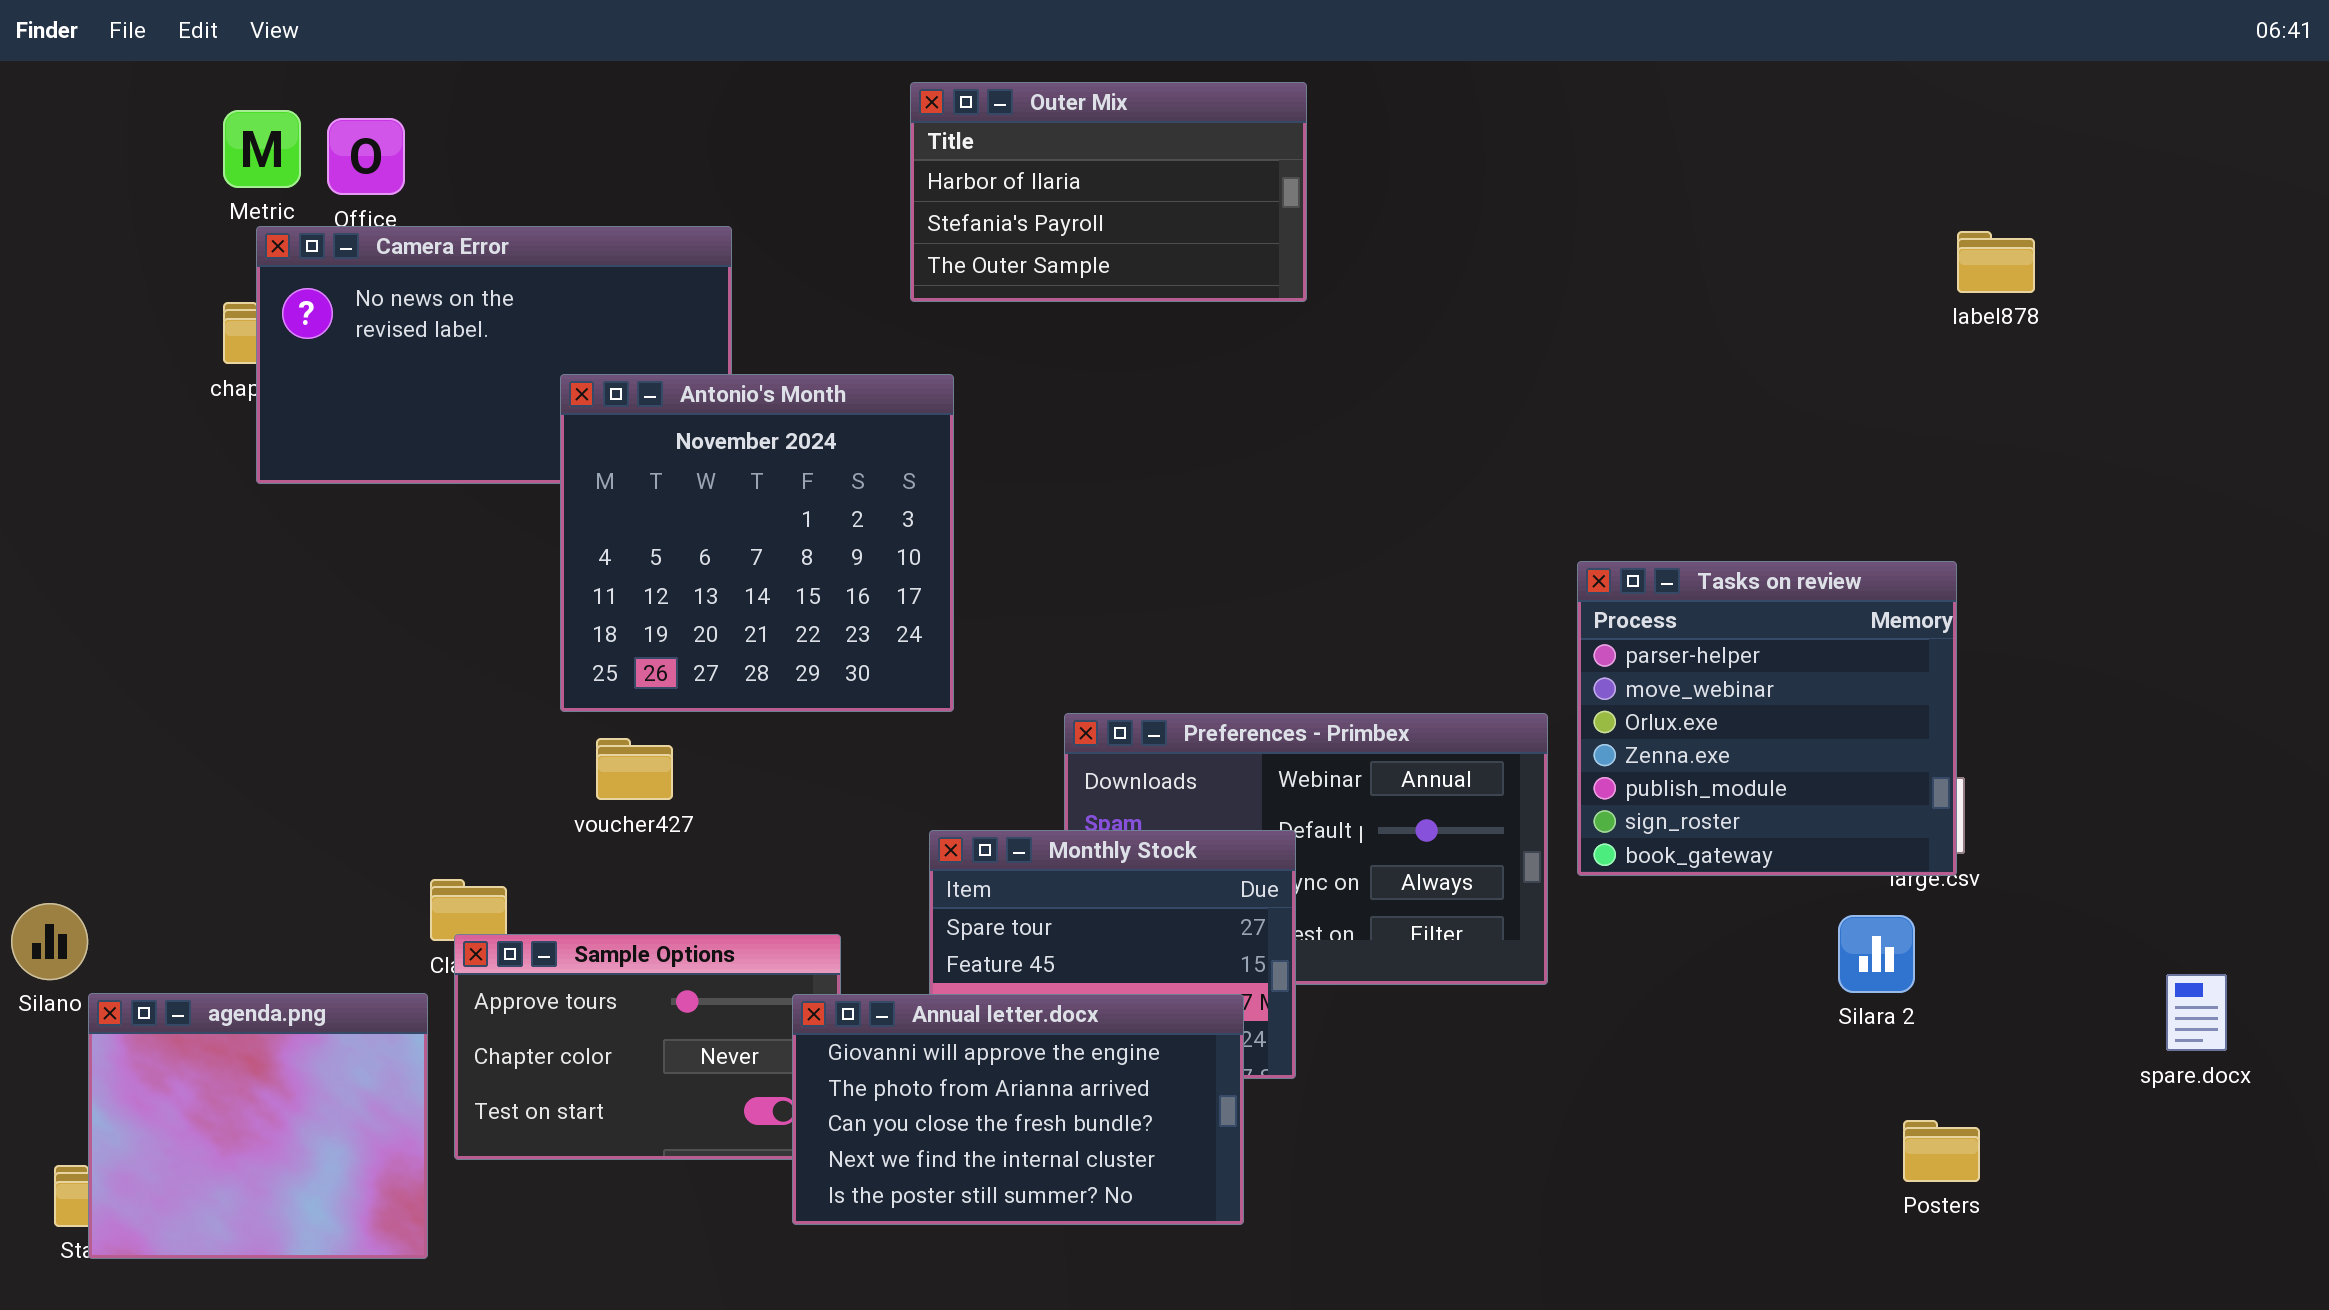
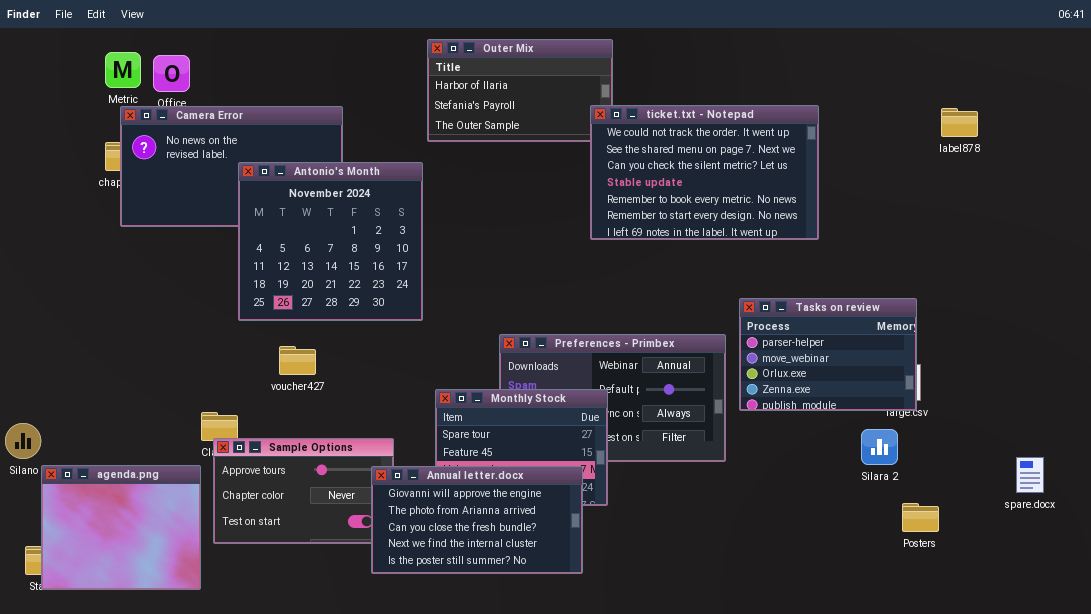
ticket.txt - Notepad: none -> [590,105,819,240], opened
label878: [1957,231,2035,293] -> [941,108,978,137], moved
Antonio's Month: [560,374,954,712] -> [238,162,423,321], moved
Tasks on review: [1577,561,1957,876] -> [739,298,917,411], resized
Posters: [1903,1120,1980,1182] -> [902,503,939,532], moved

